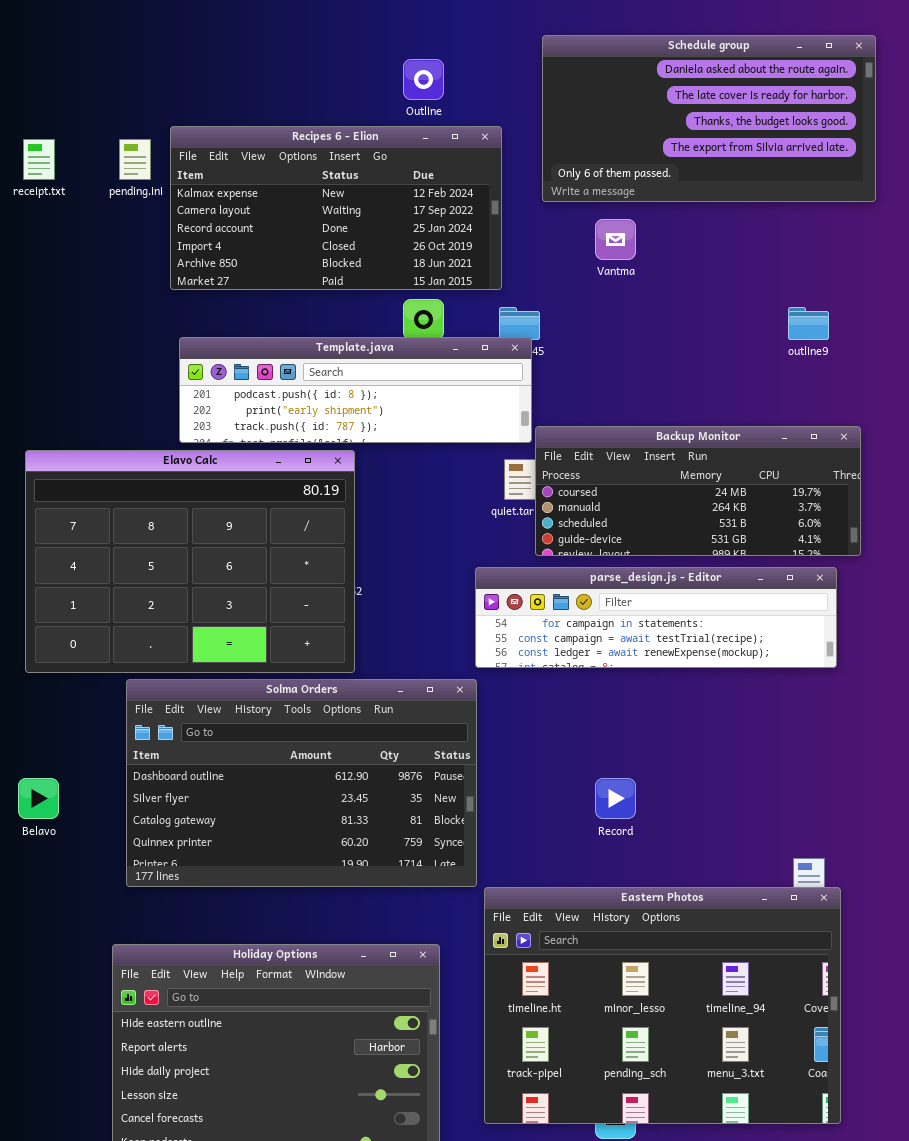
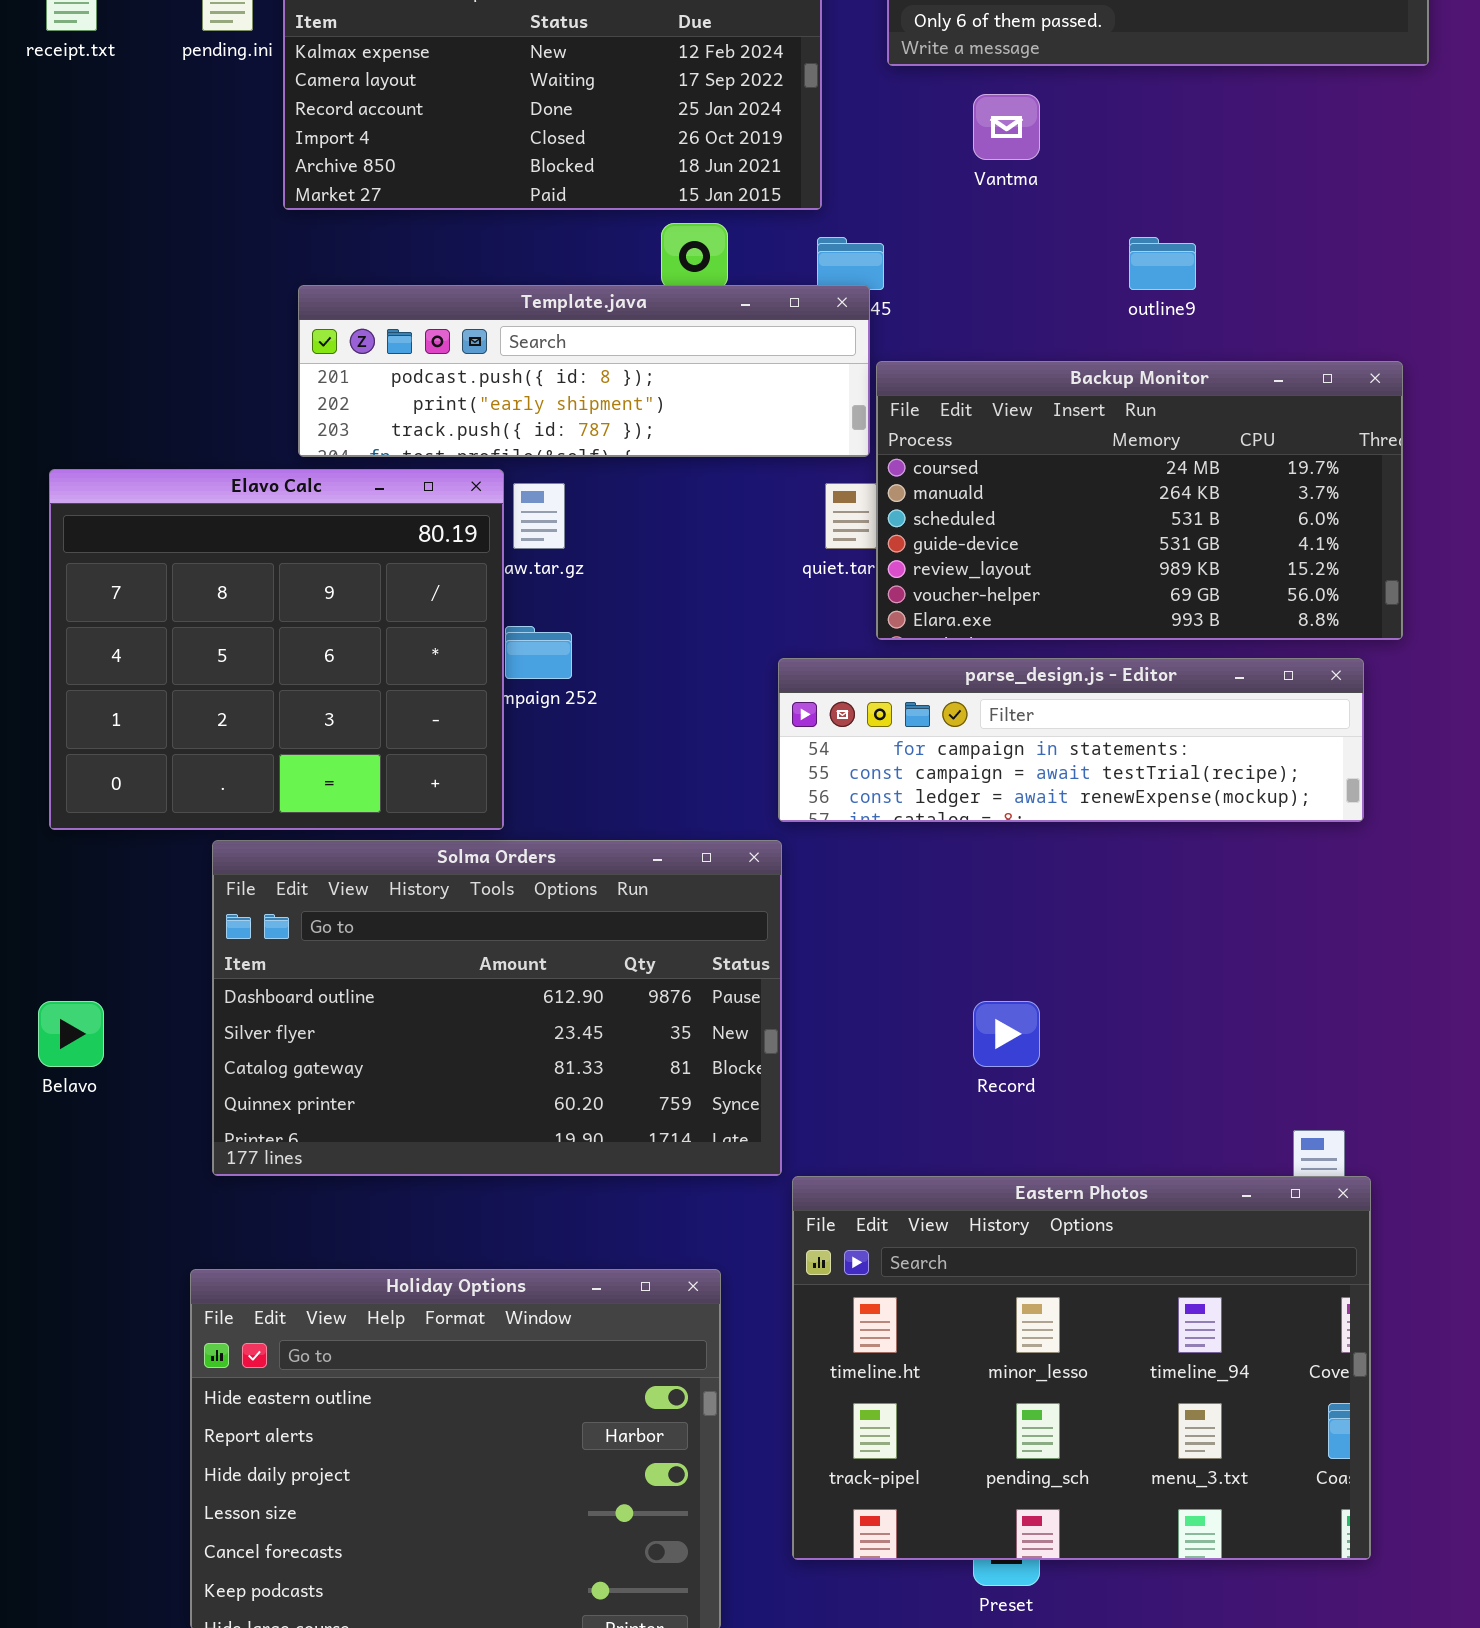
outline9: [788,307,829,340] -> [1129,237,1196,290], moved
Backup Monitor: [535,426,861,556] -> [876,361,1403,640], resized
Elavo Calc: [25,450,355,673] -> [49,469,504,830], resized

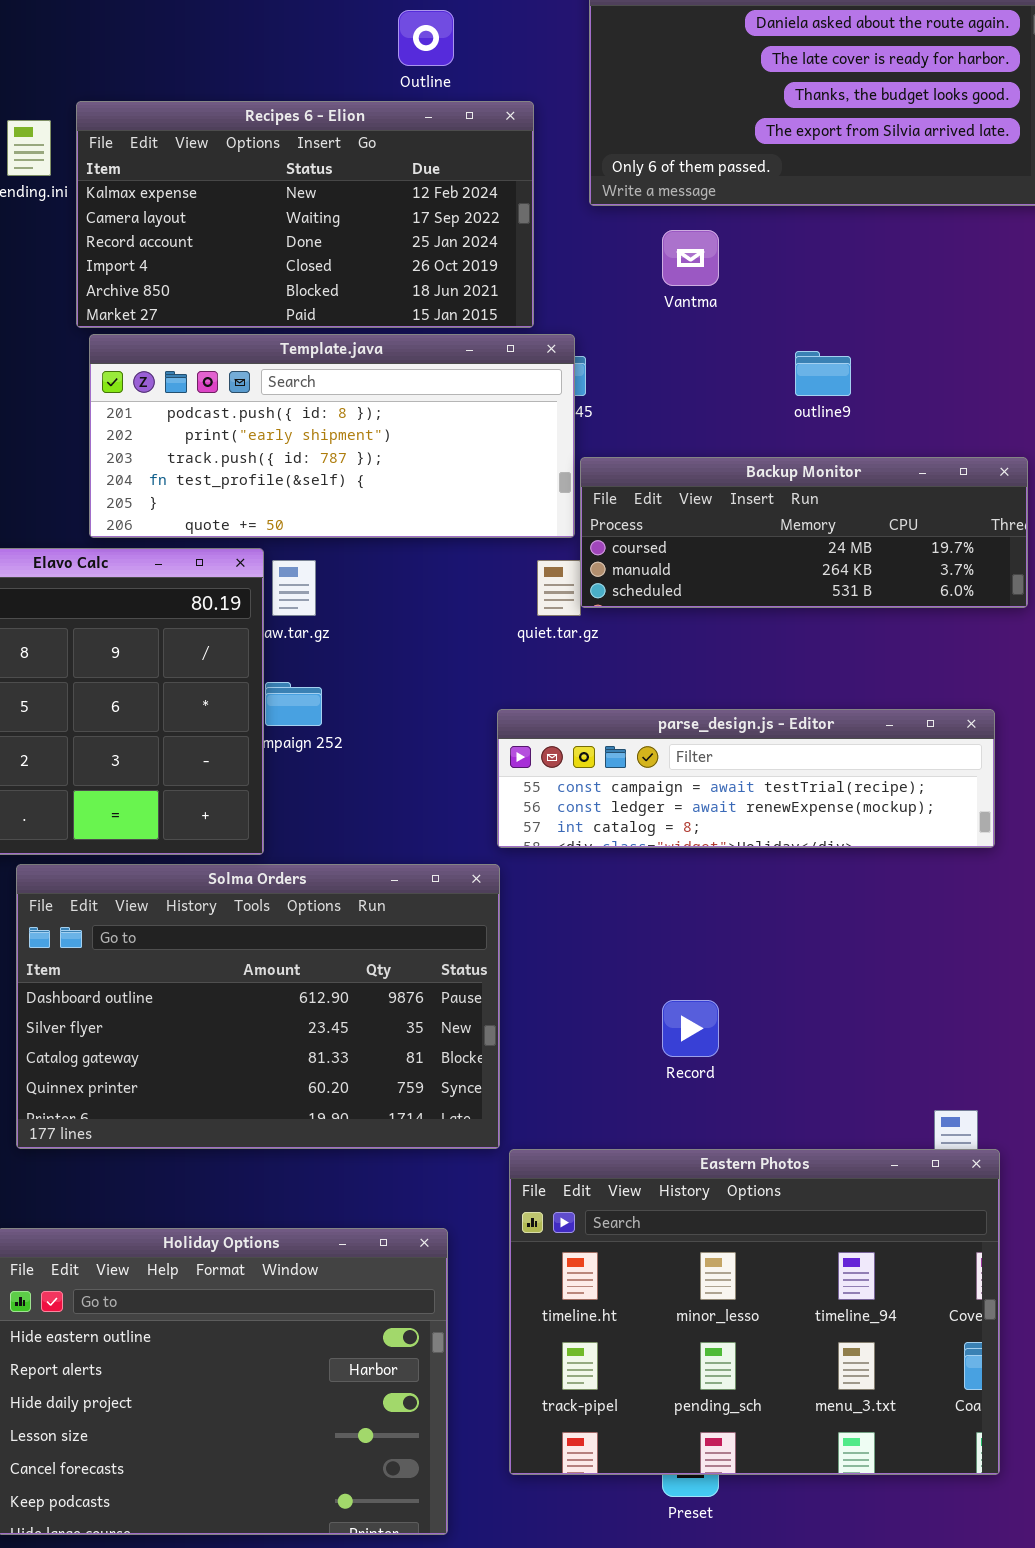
Template.java: [298,285,870,457] -> [89,334,575,538], resized
Backup Monitor: [876,361,1403,640] -> [580,457,1028,608], resized
parse_design.js - Editor: [778,658,1364,822] -> [497,709,995,848], scrolled down 1 row

